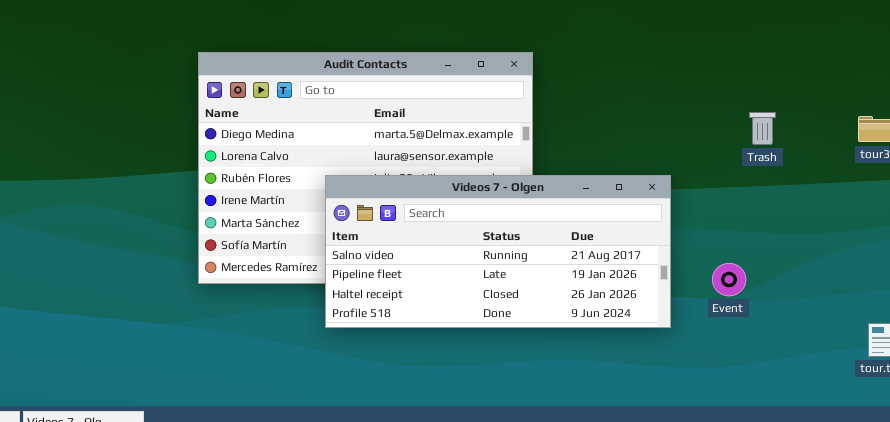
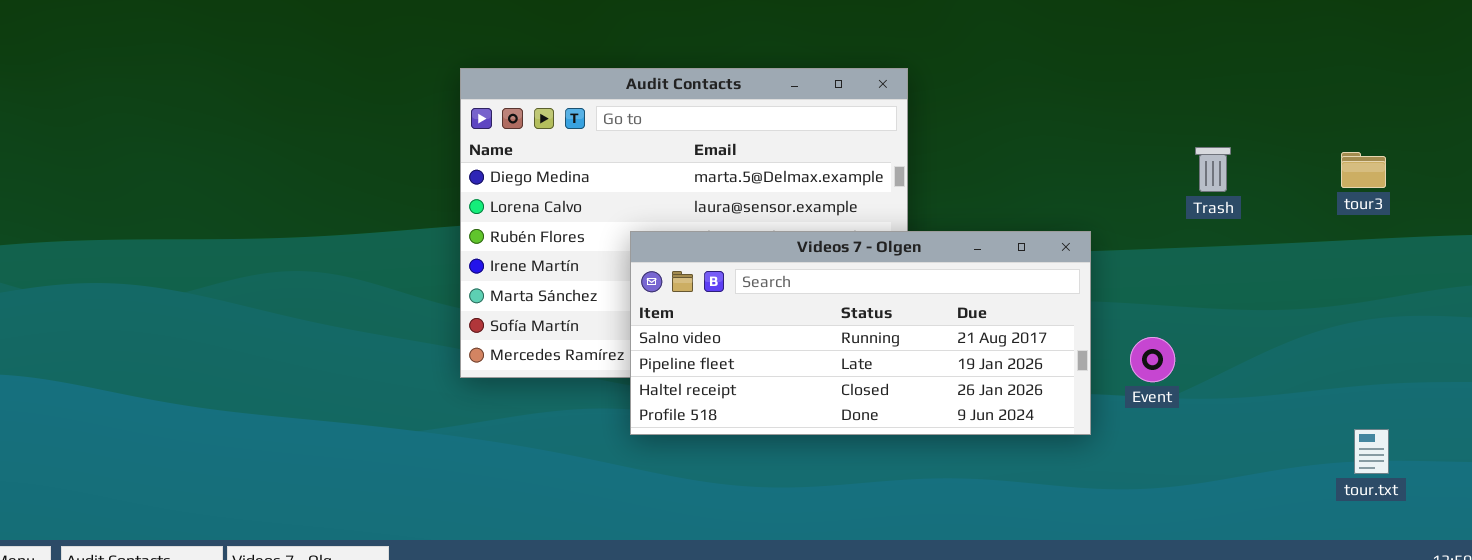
Event: [712,263,746,296] -> [1130,337,1175,382], moved

